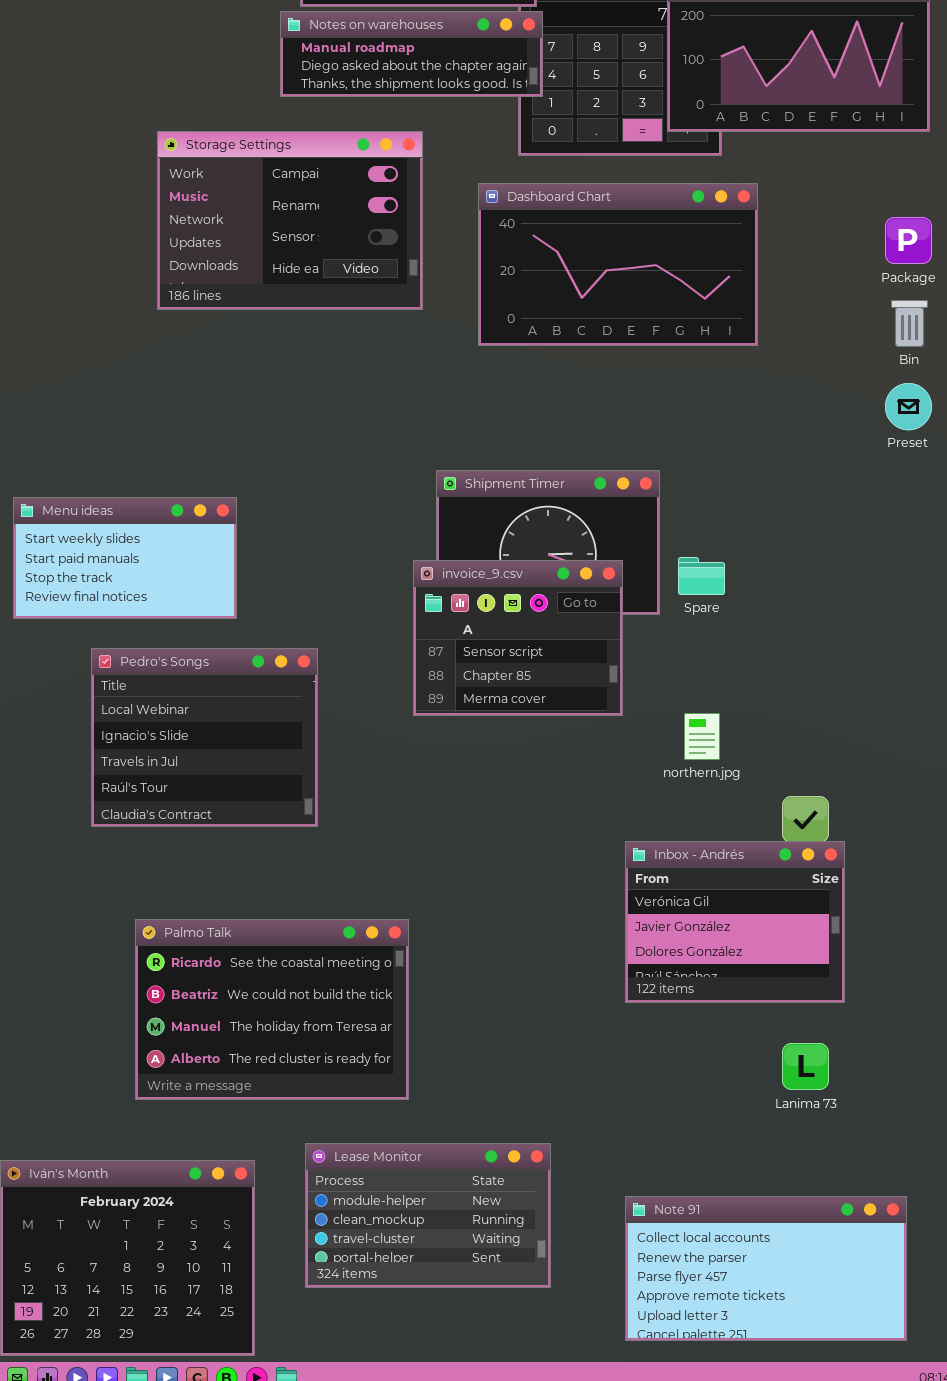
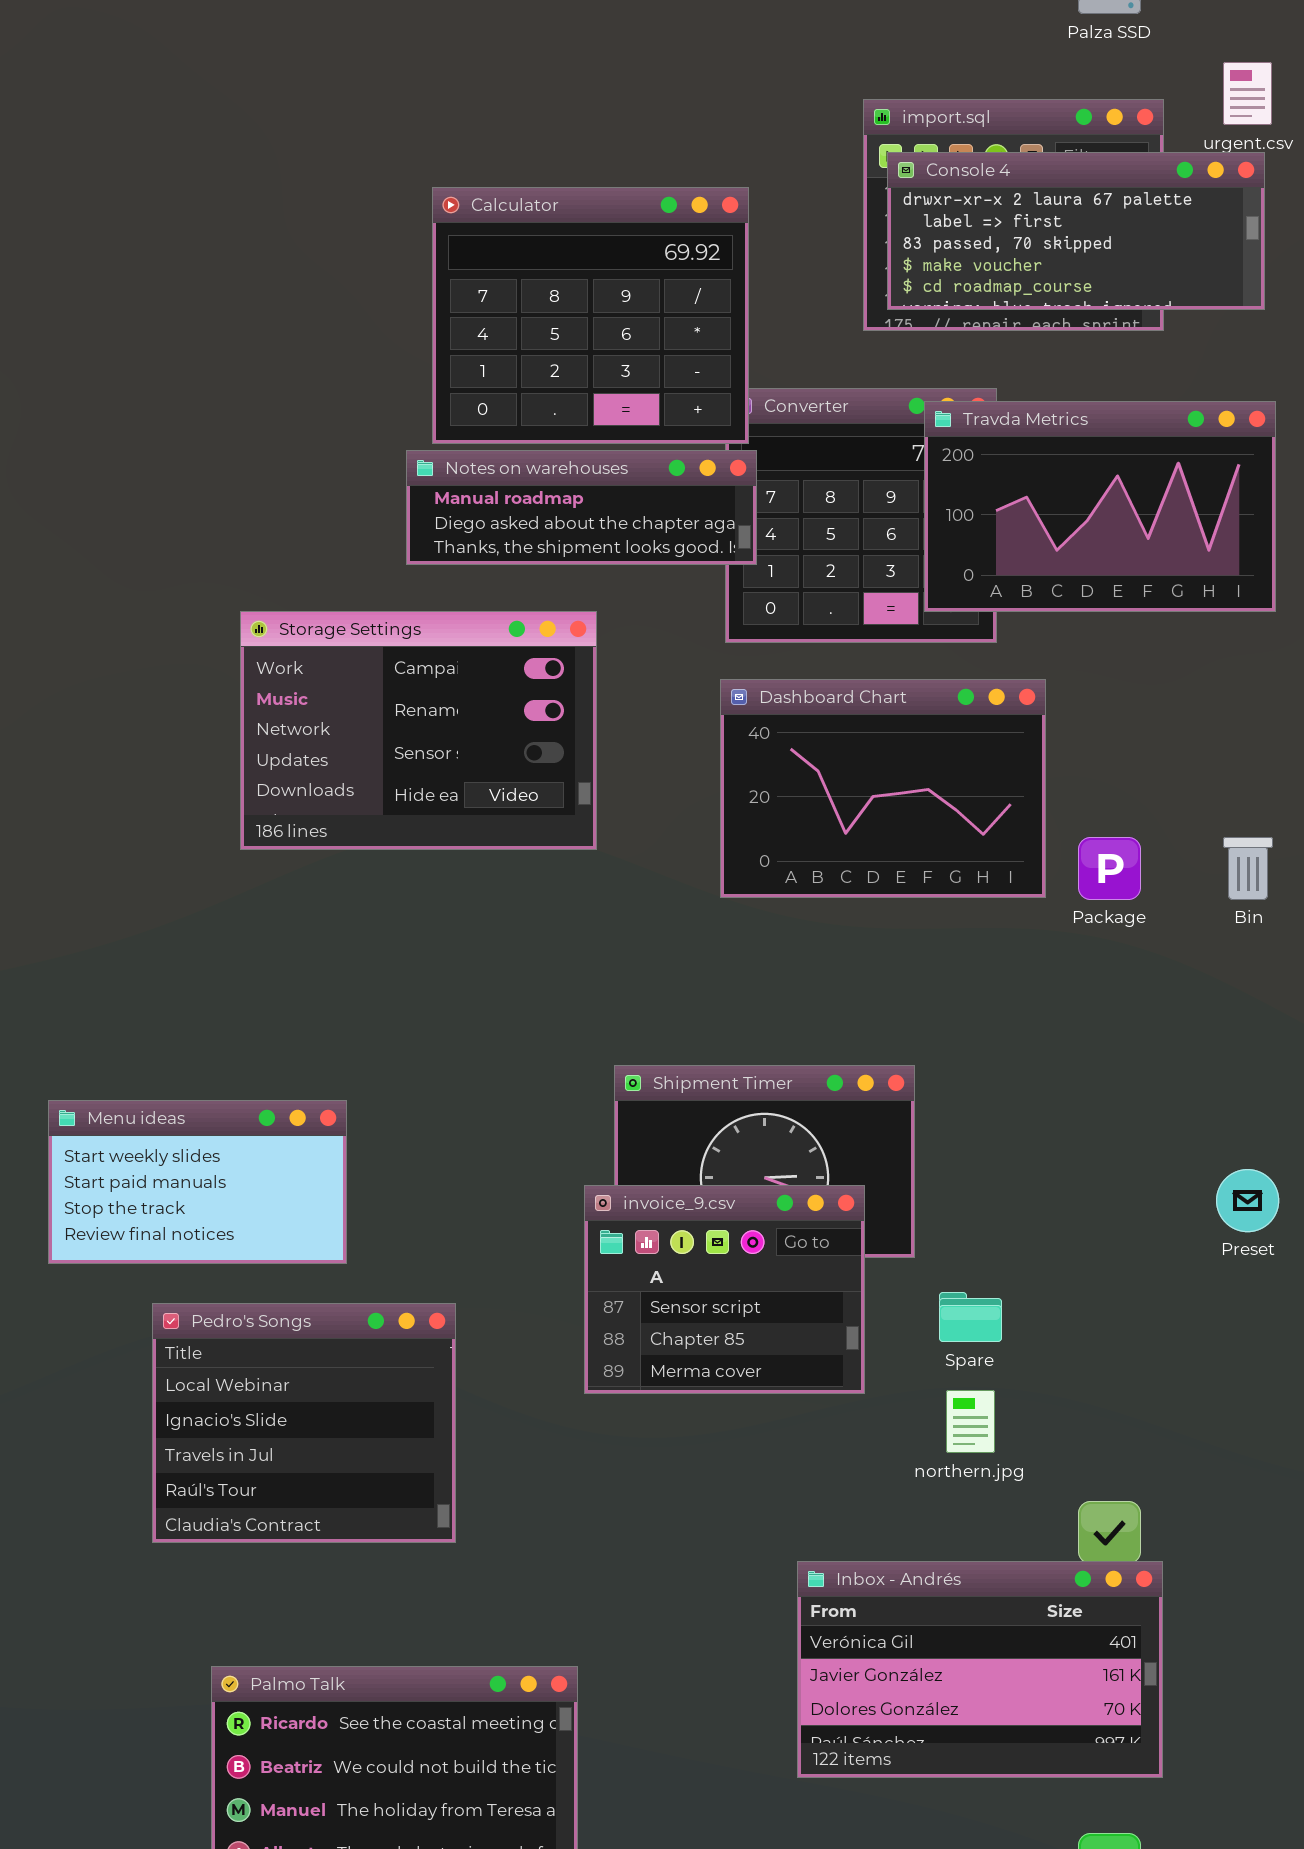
Dashboard Chart: [478,183,758,346] -> [720,679,1046,898], resized
Package: [885,217,932,264] -> [1078,837,1141,900], moved
Preset: [885,383,932,430] -> [1216,1169,1279,1232], moved
Spare: [678,557,725,595] -> [939,1292,1002,1342], moved
Inbox - Andrés: [625,841,845,1003] -> [797,1561,1163,1778], resized

